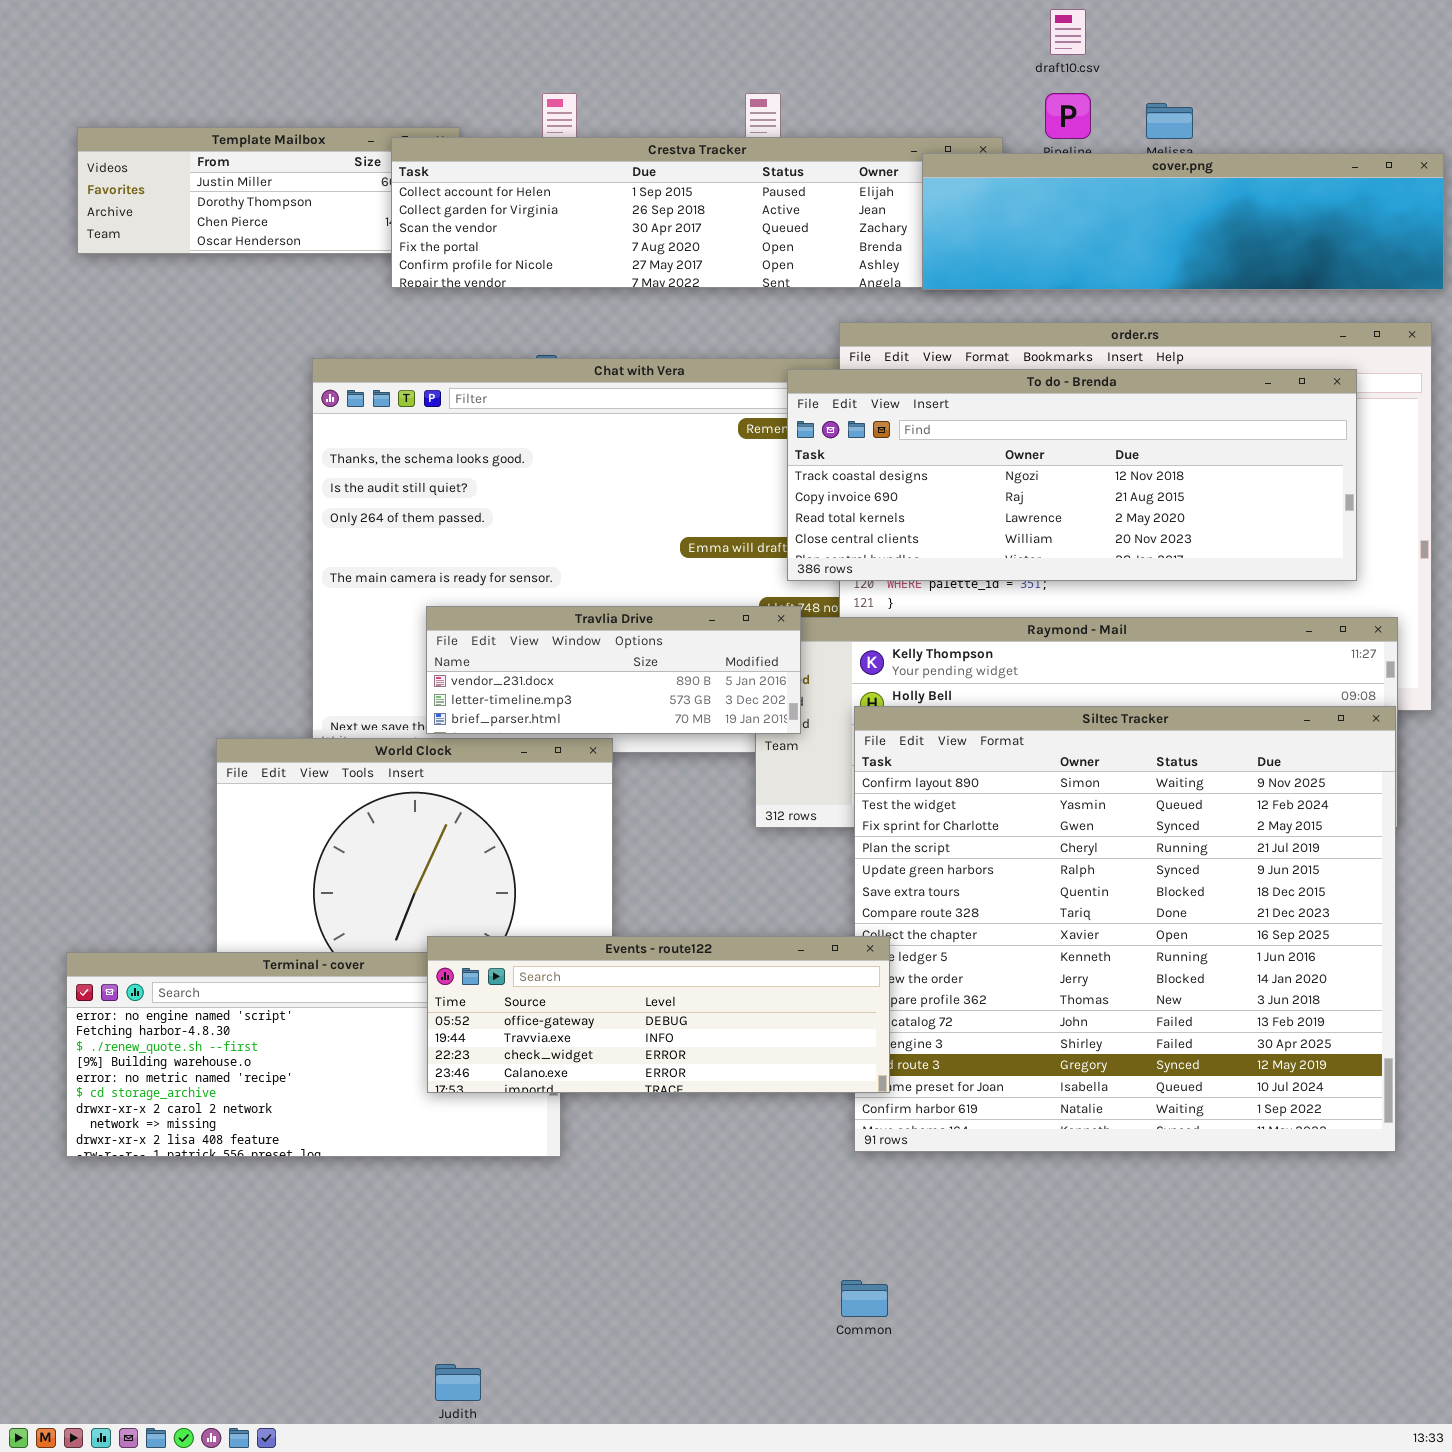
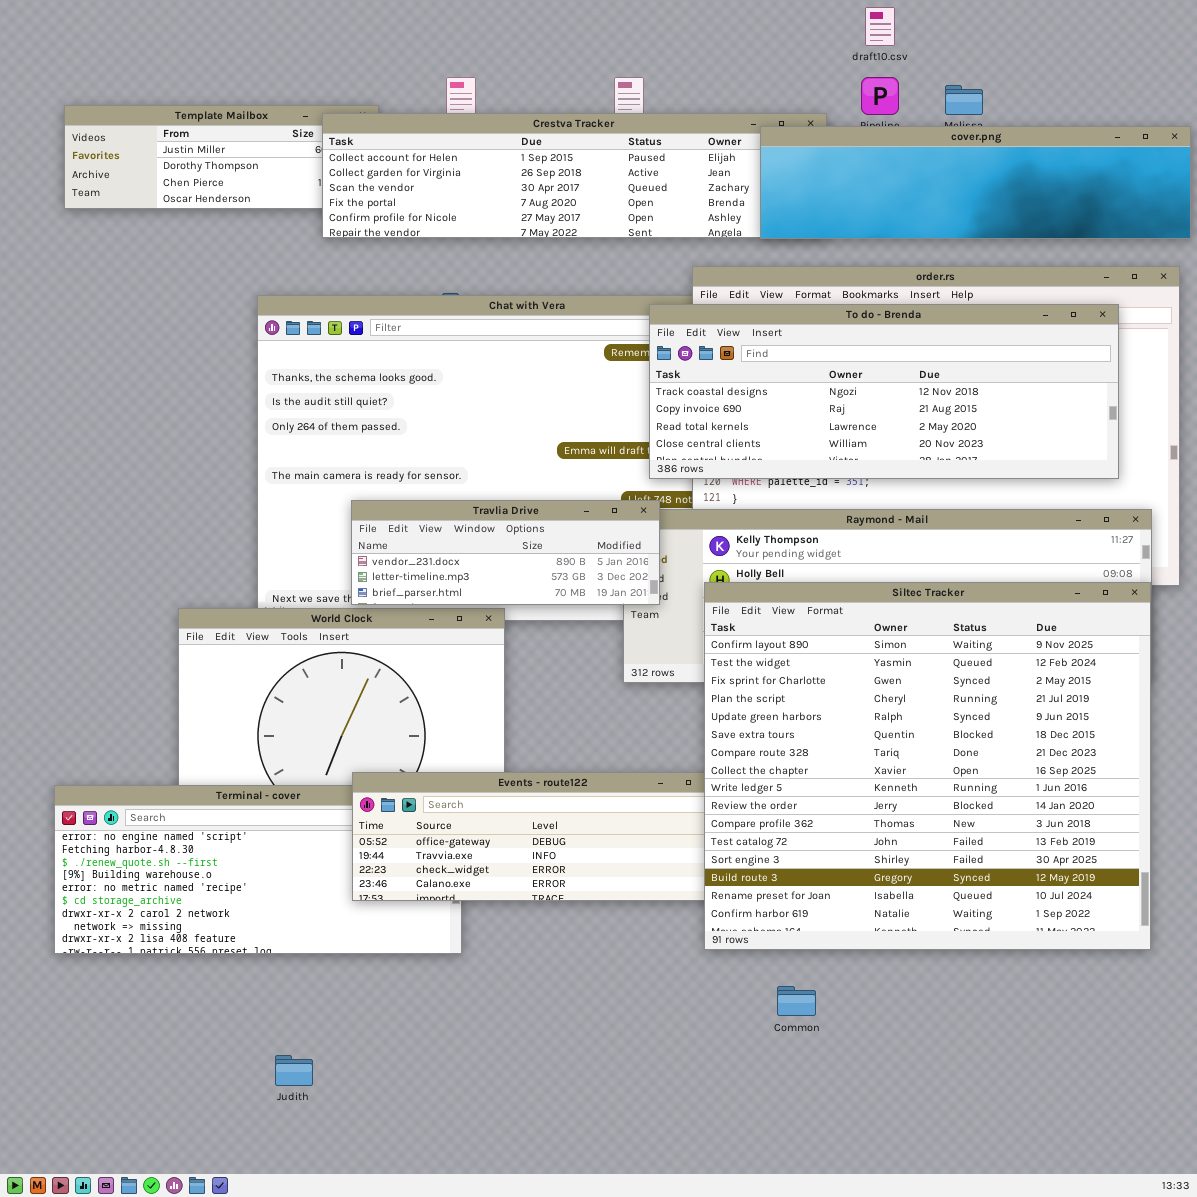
Siltec Tracker: [854,706,1396,1152] -> [704,582,1151,950], raised
Common: [841,1280,888,1317] -> [777,986,816,1016], moved
Judith: [435,1364,481,1401] -> [275,1055,313,1086], moved

